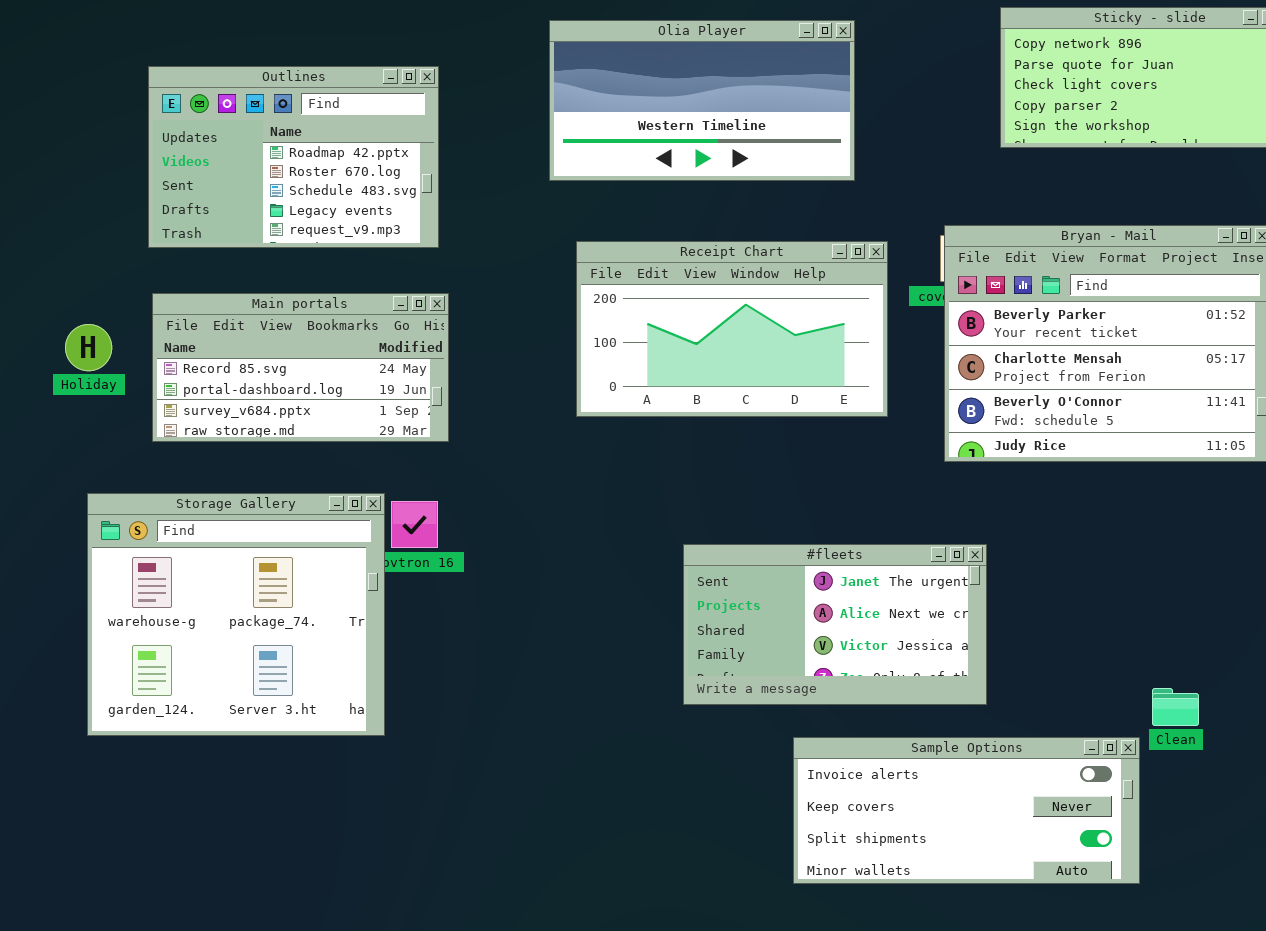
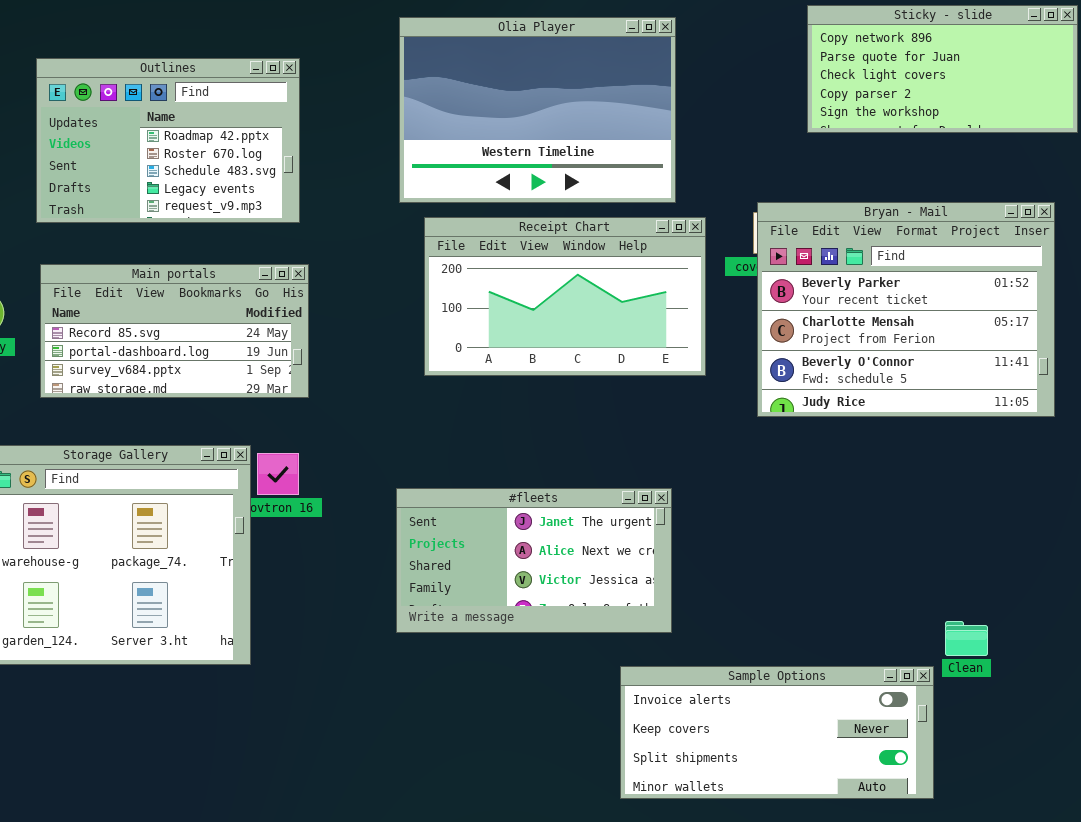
Olia Player: [549,20,855,181] -> [399,17,676,203], resized
#fleets: [683,544,987,705] -> [396,488,672,633], moved

